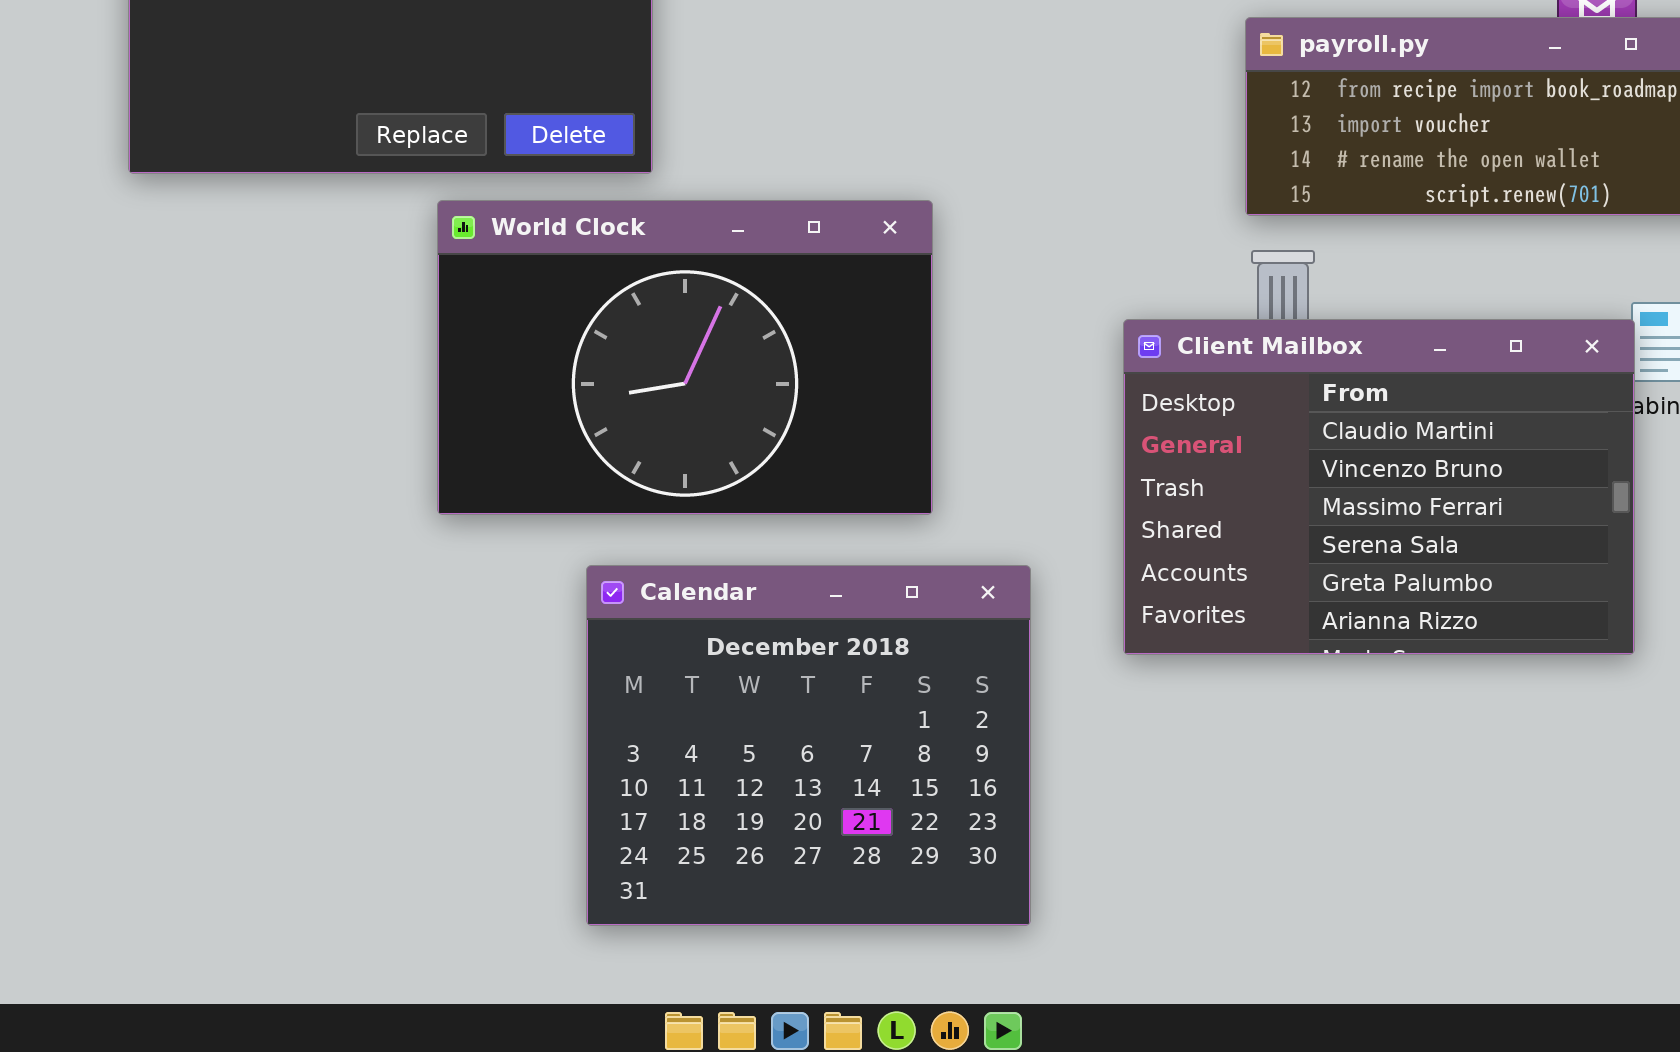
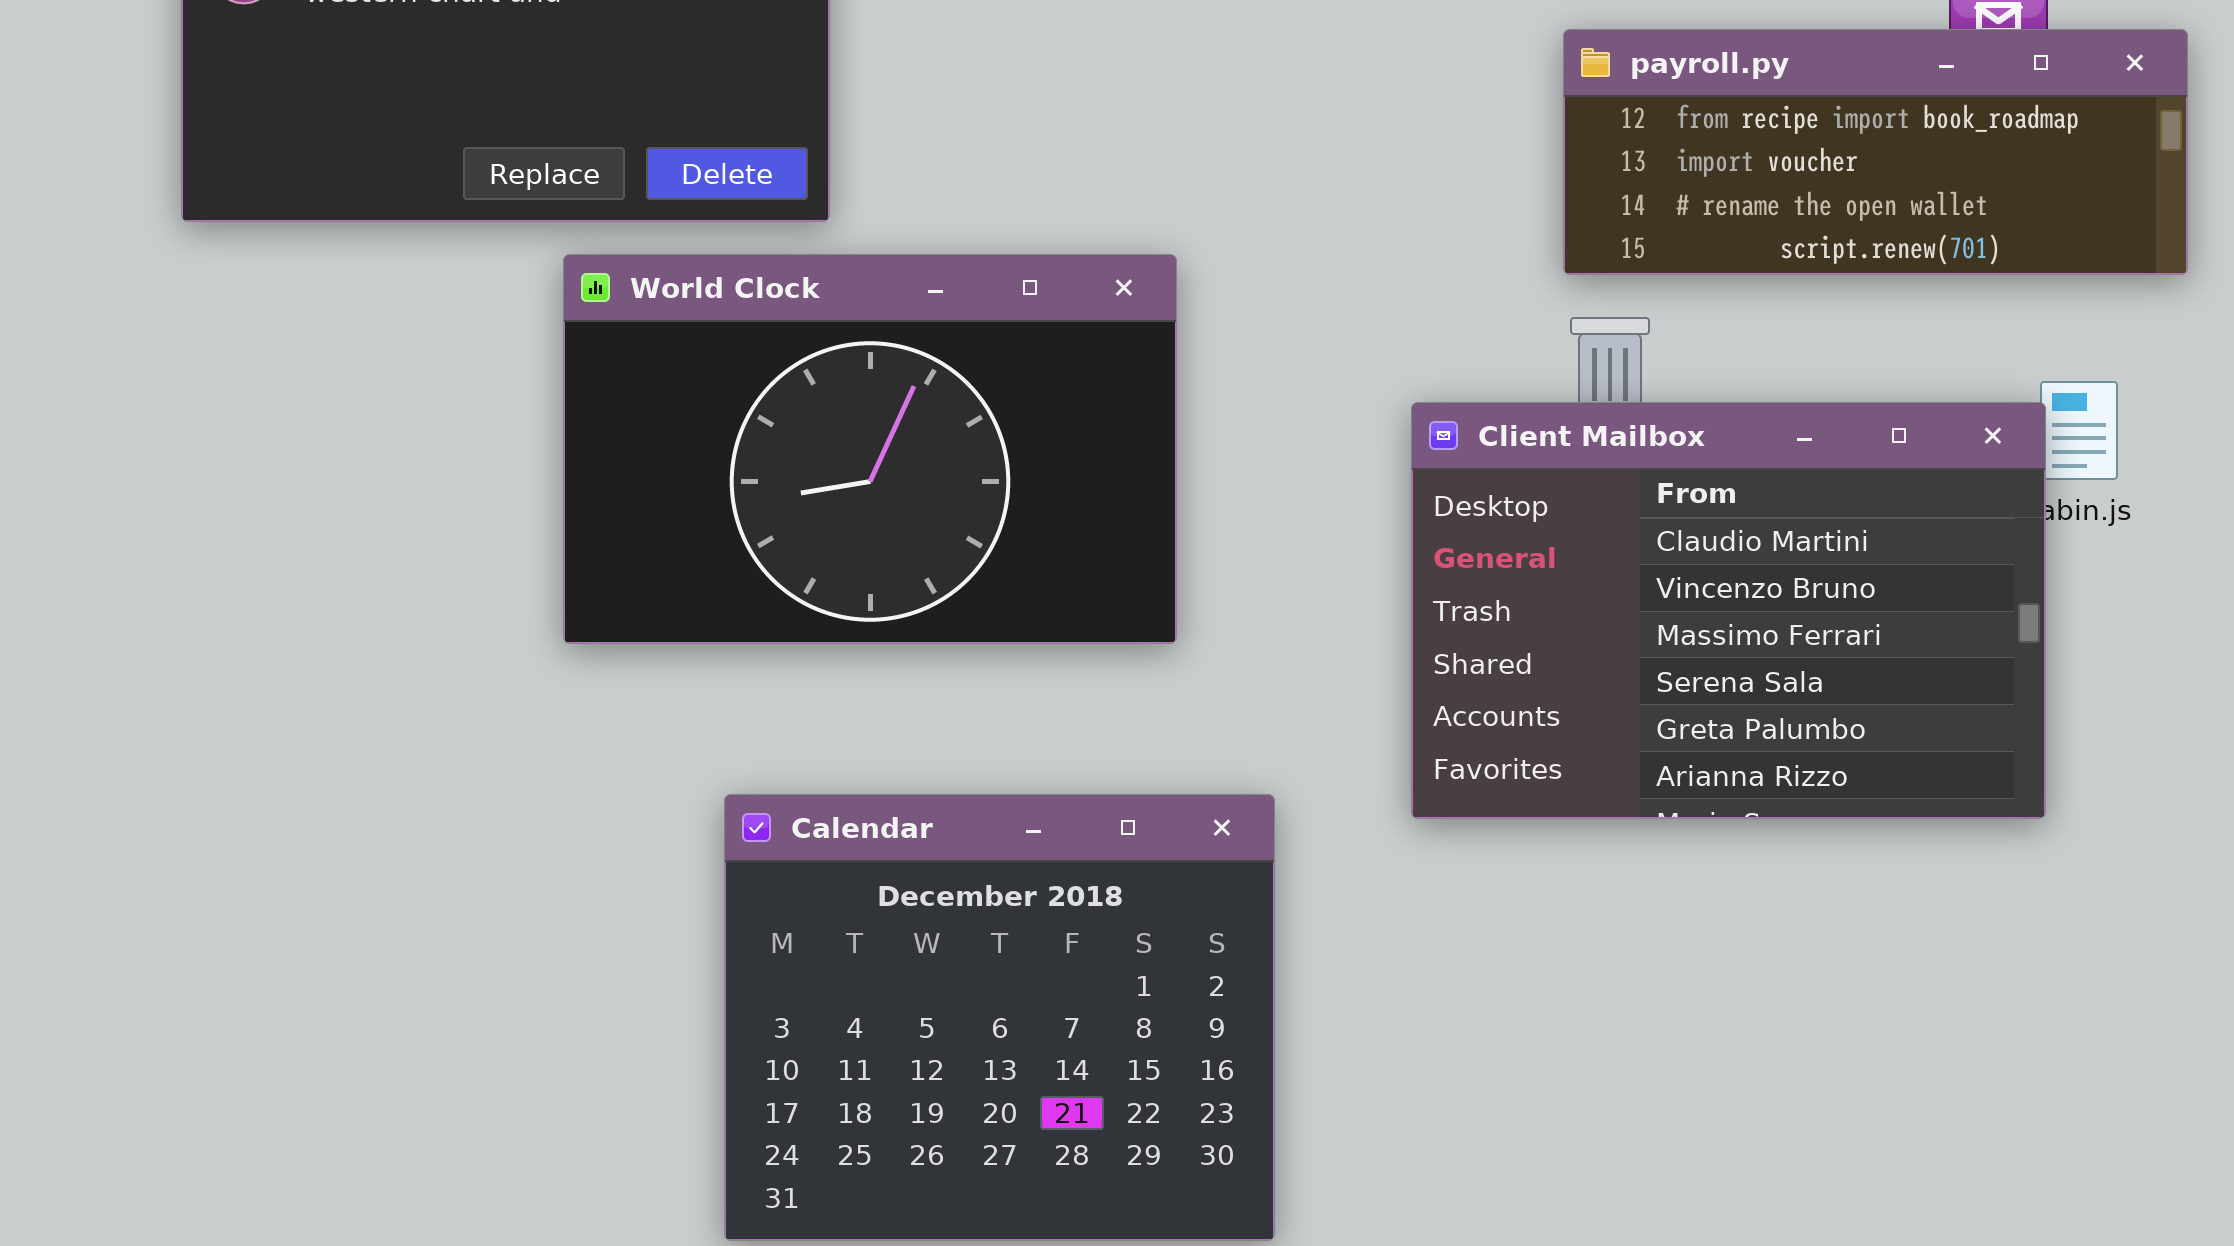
Calendar: [586,565,1031,926] -> [724,794,1275,1241], moved

